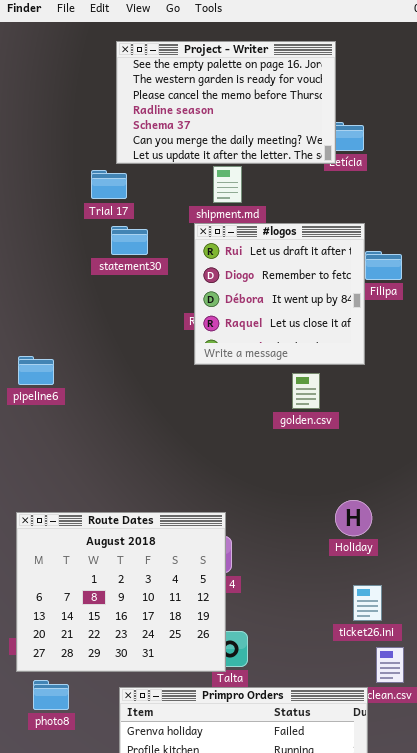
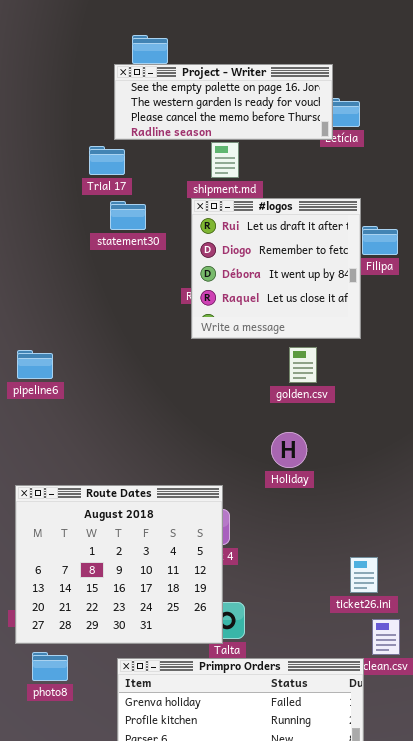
Project - Writer: [116,41,336,164] -> [114,64,333,140], resized
pipeline6: [18,356,54,385] -> [17,350,53,379], moved
Holiday: [335,500,372,536] -> [271,432,307,468], moved

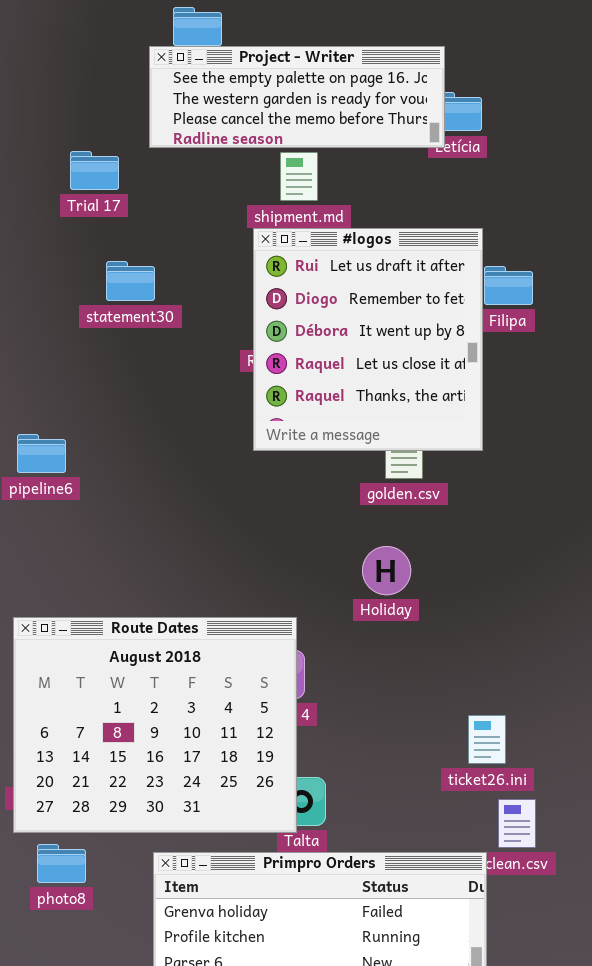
Trial 17: [89,146,125,175] -> [70,151,119,190], moved
#logos: [191,198,361,339] -> [253,228,483,451], resized
statement30: [110,201,146,230] -> [106,261,155,301], moved

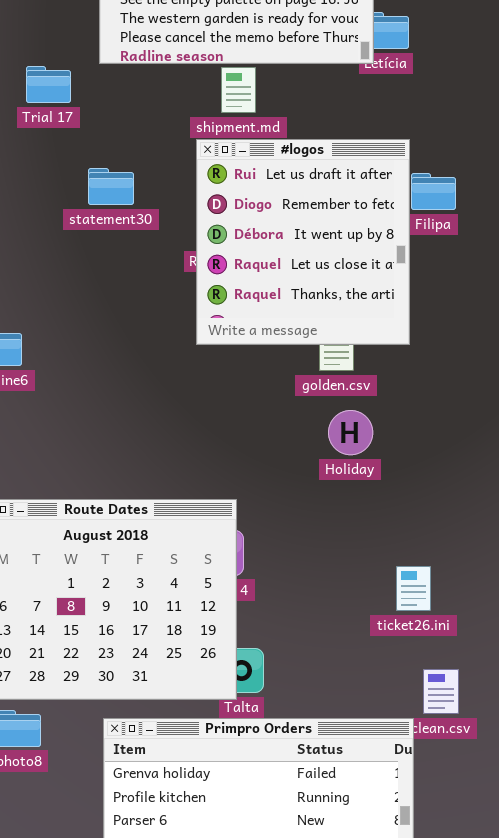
statement30: [106,261,155,301] -> [88,168,134,205], moved
Holiday: [362,546,411,595] -> [328,410,373,455], moved
ticket26.ini: [468,715,506,764] -> [396,566,431,611], moved

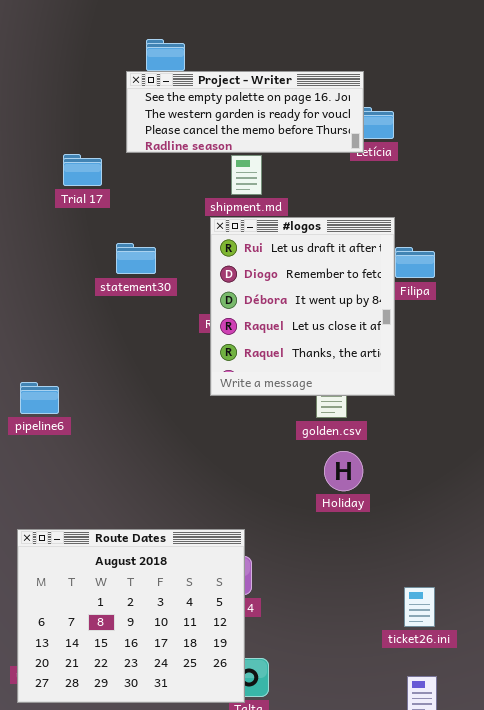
ticket26.ini: [396,566,431,611] -> [404,587,435,627], moved

